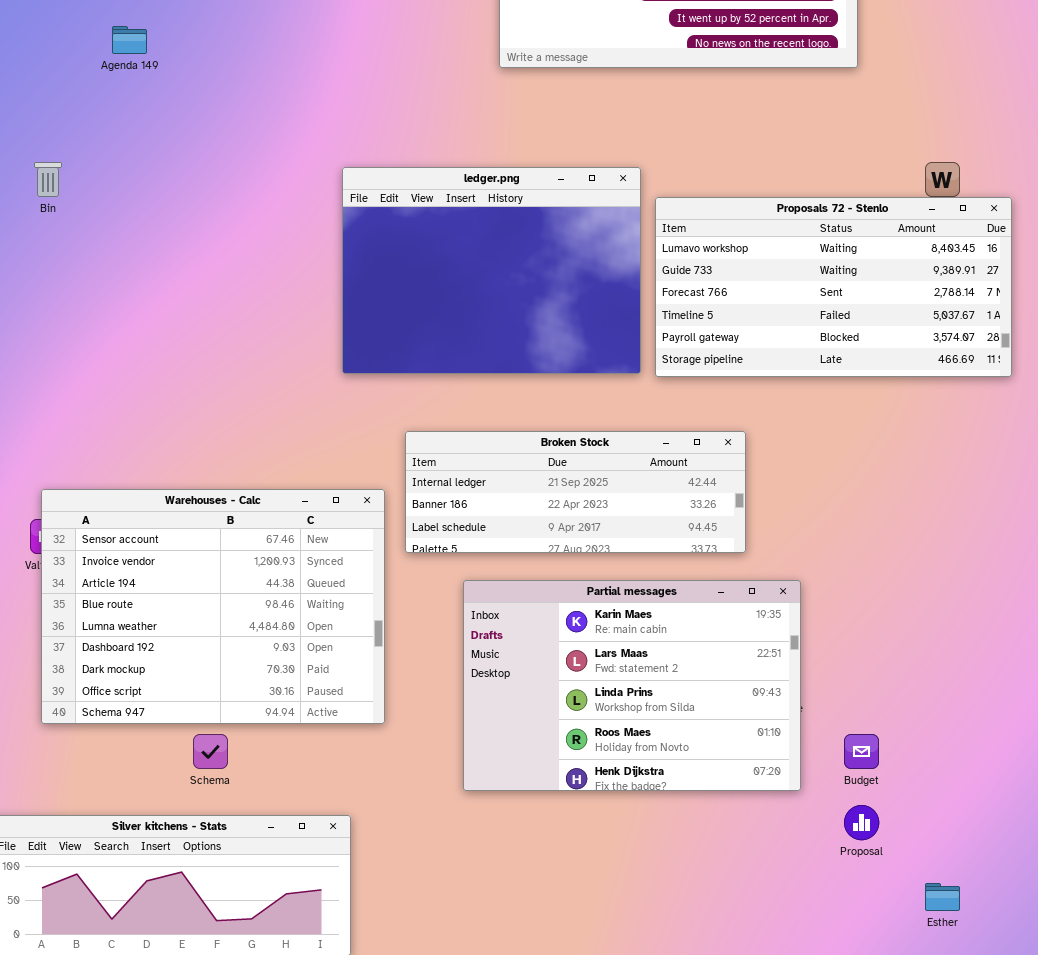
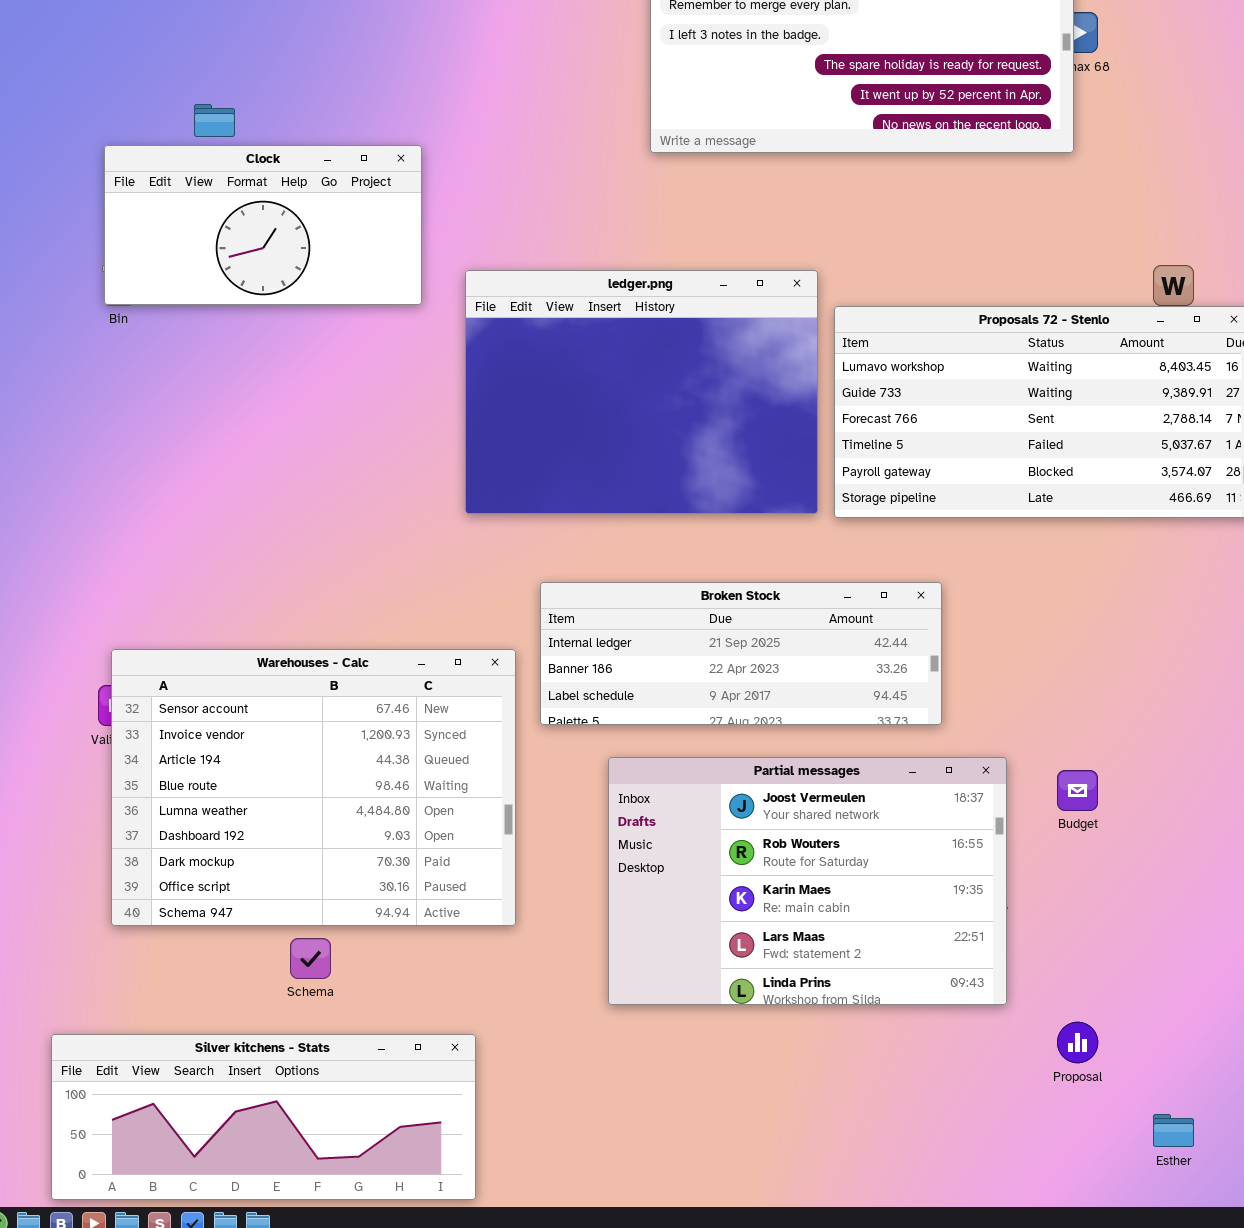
Clock: none -> [104,145,422,305], opened
Partial messages: [463,580,801,791] -> [608,757,1007,1005], scrolled up 2 rows
Budget: [844,734,879,769] -> [1057,770,1098,811], moved

